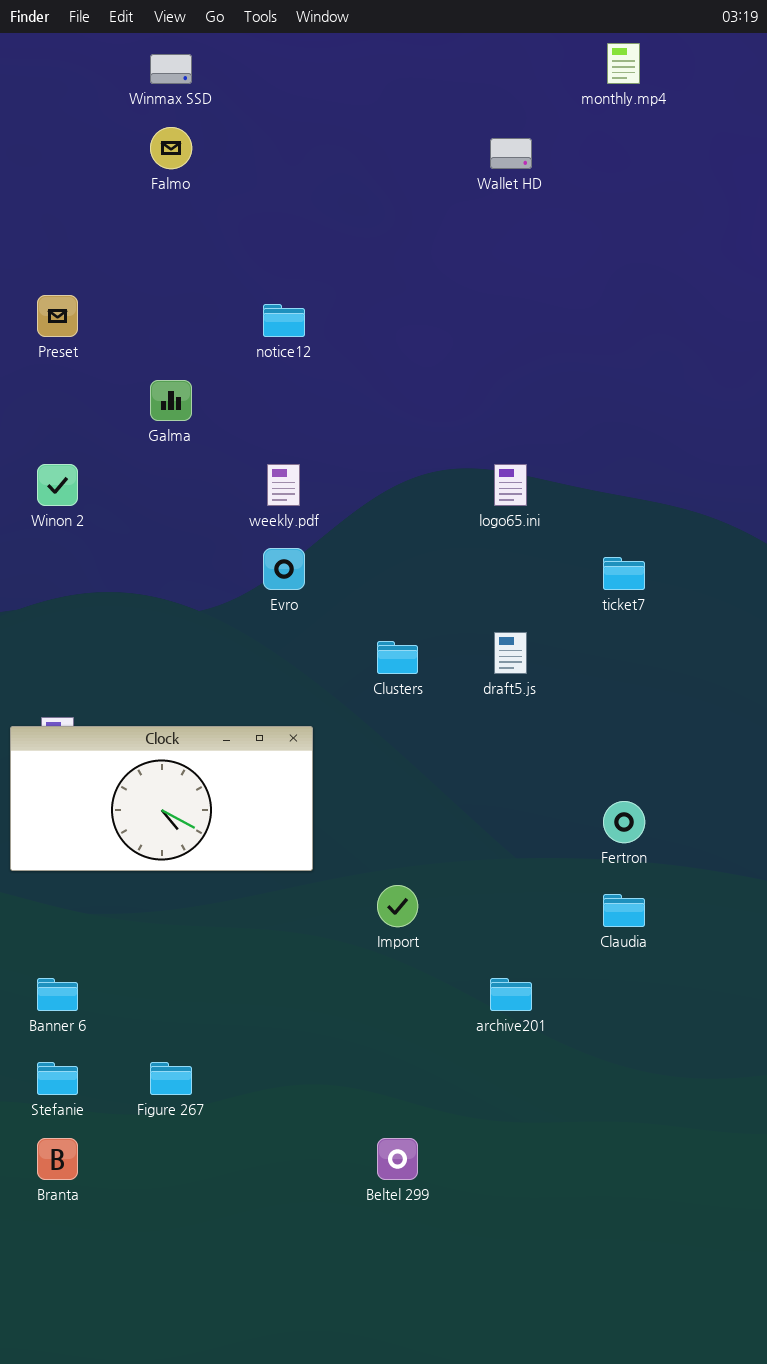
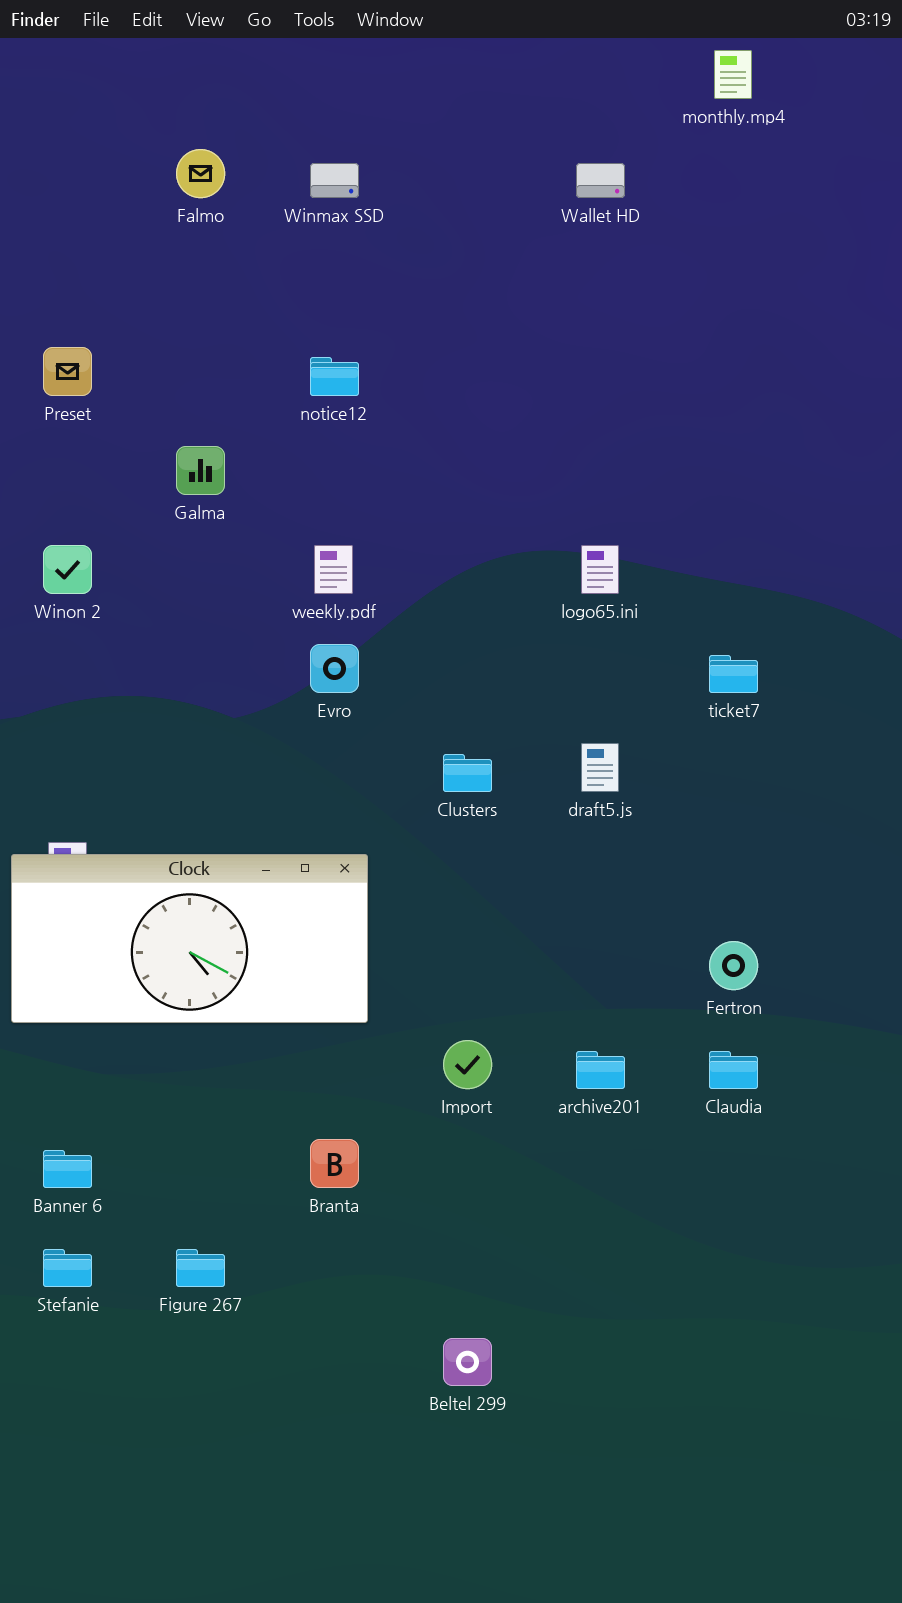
Winmax SSD: [150,54,192,84] -> [310,163,359,198], moved
archive201: [490,978,532,1011] -> [576,1051,625,1089], moved
Branta: [37,1138,78,1180] -> [310,1139,359,1188], moved

